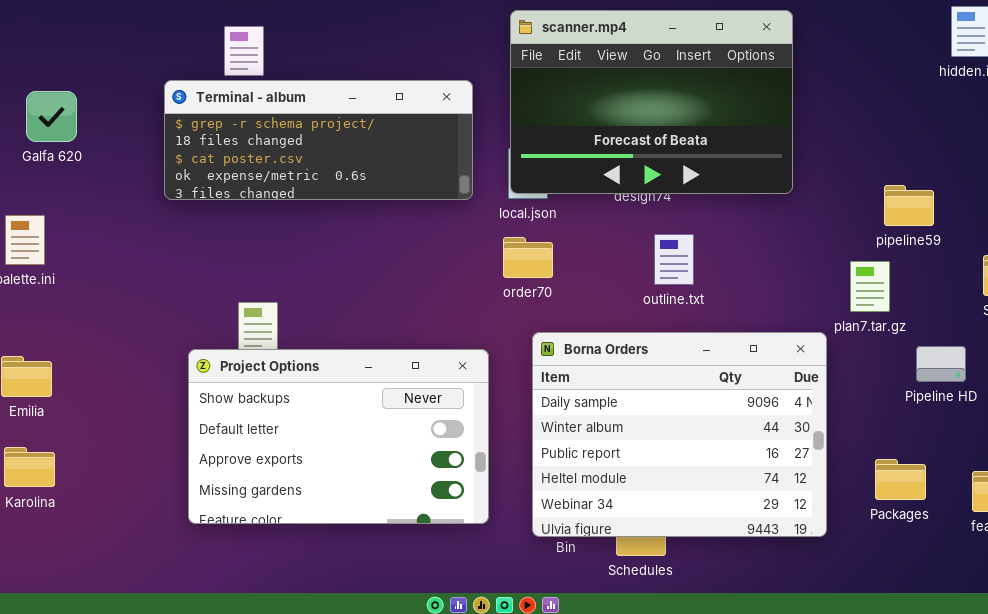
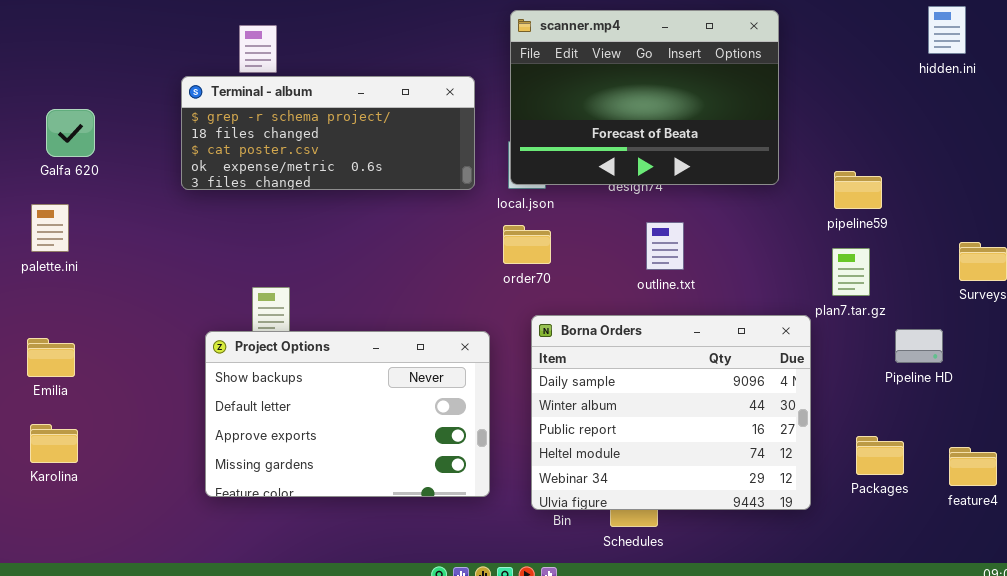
Galfa 620: [26,91,77,142] -> [46,109,95,157], moved
pipeline59: [884,185,934,226] -> [834,171,882,209], moved

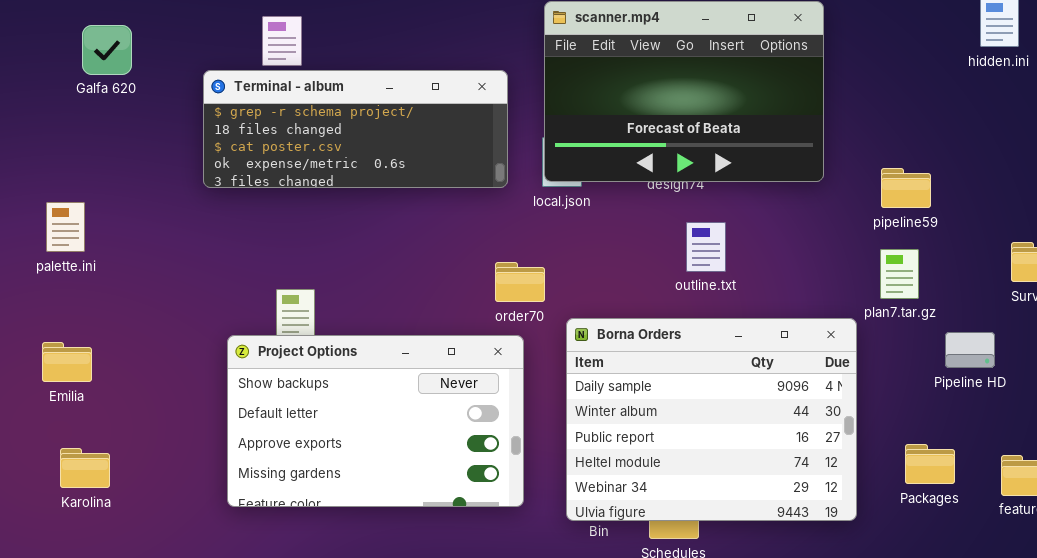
Galfa 620: [46,109,95,157] -> [82,25,132,75], moved
order70: [503,225,551,264] -> [495,262,545,302], moved
Karolina: [30,424,78,463] -> [60,448,110,488], moved

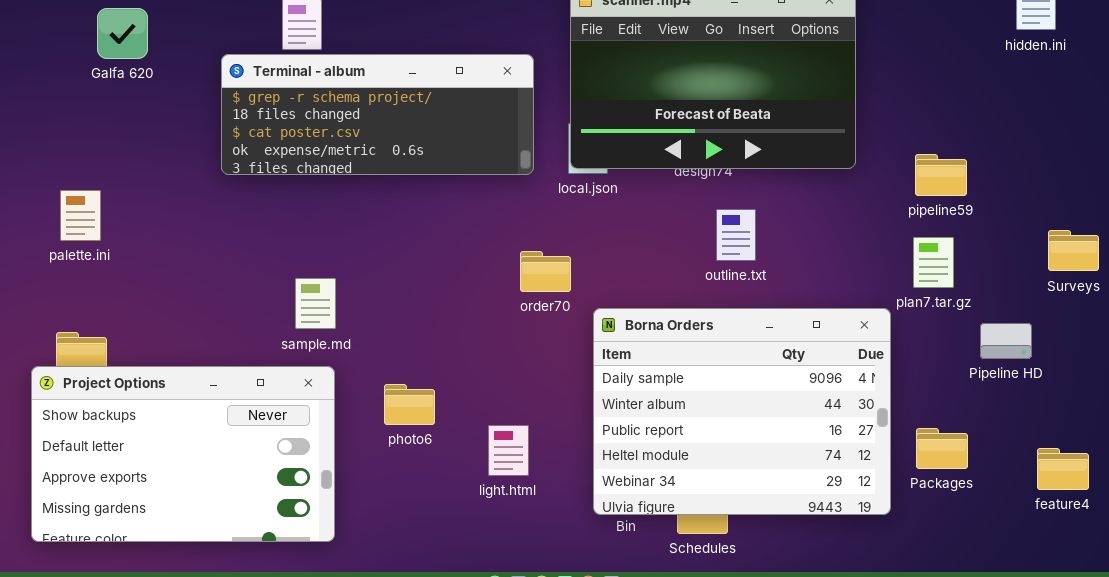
Project Options: [227,335,524,507] -> [31,366,335,542], moved
Packages: [905,444,955,484] -> [916,428,968,469], moved

